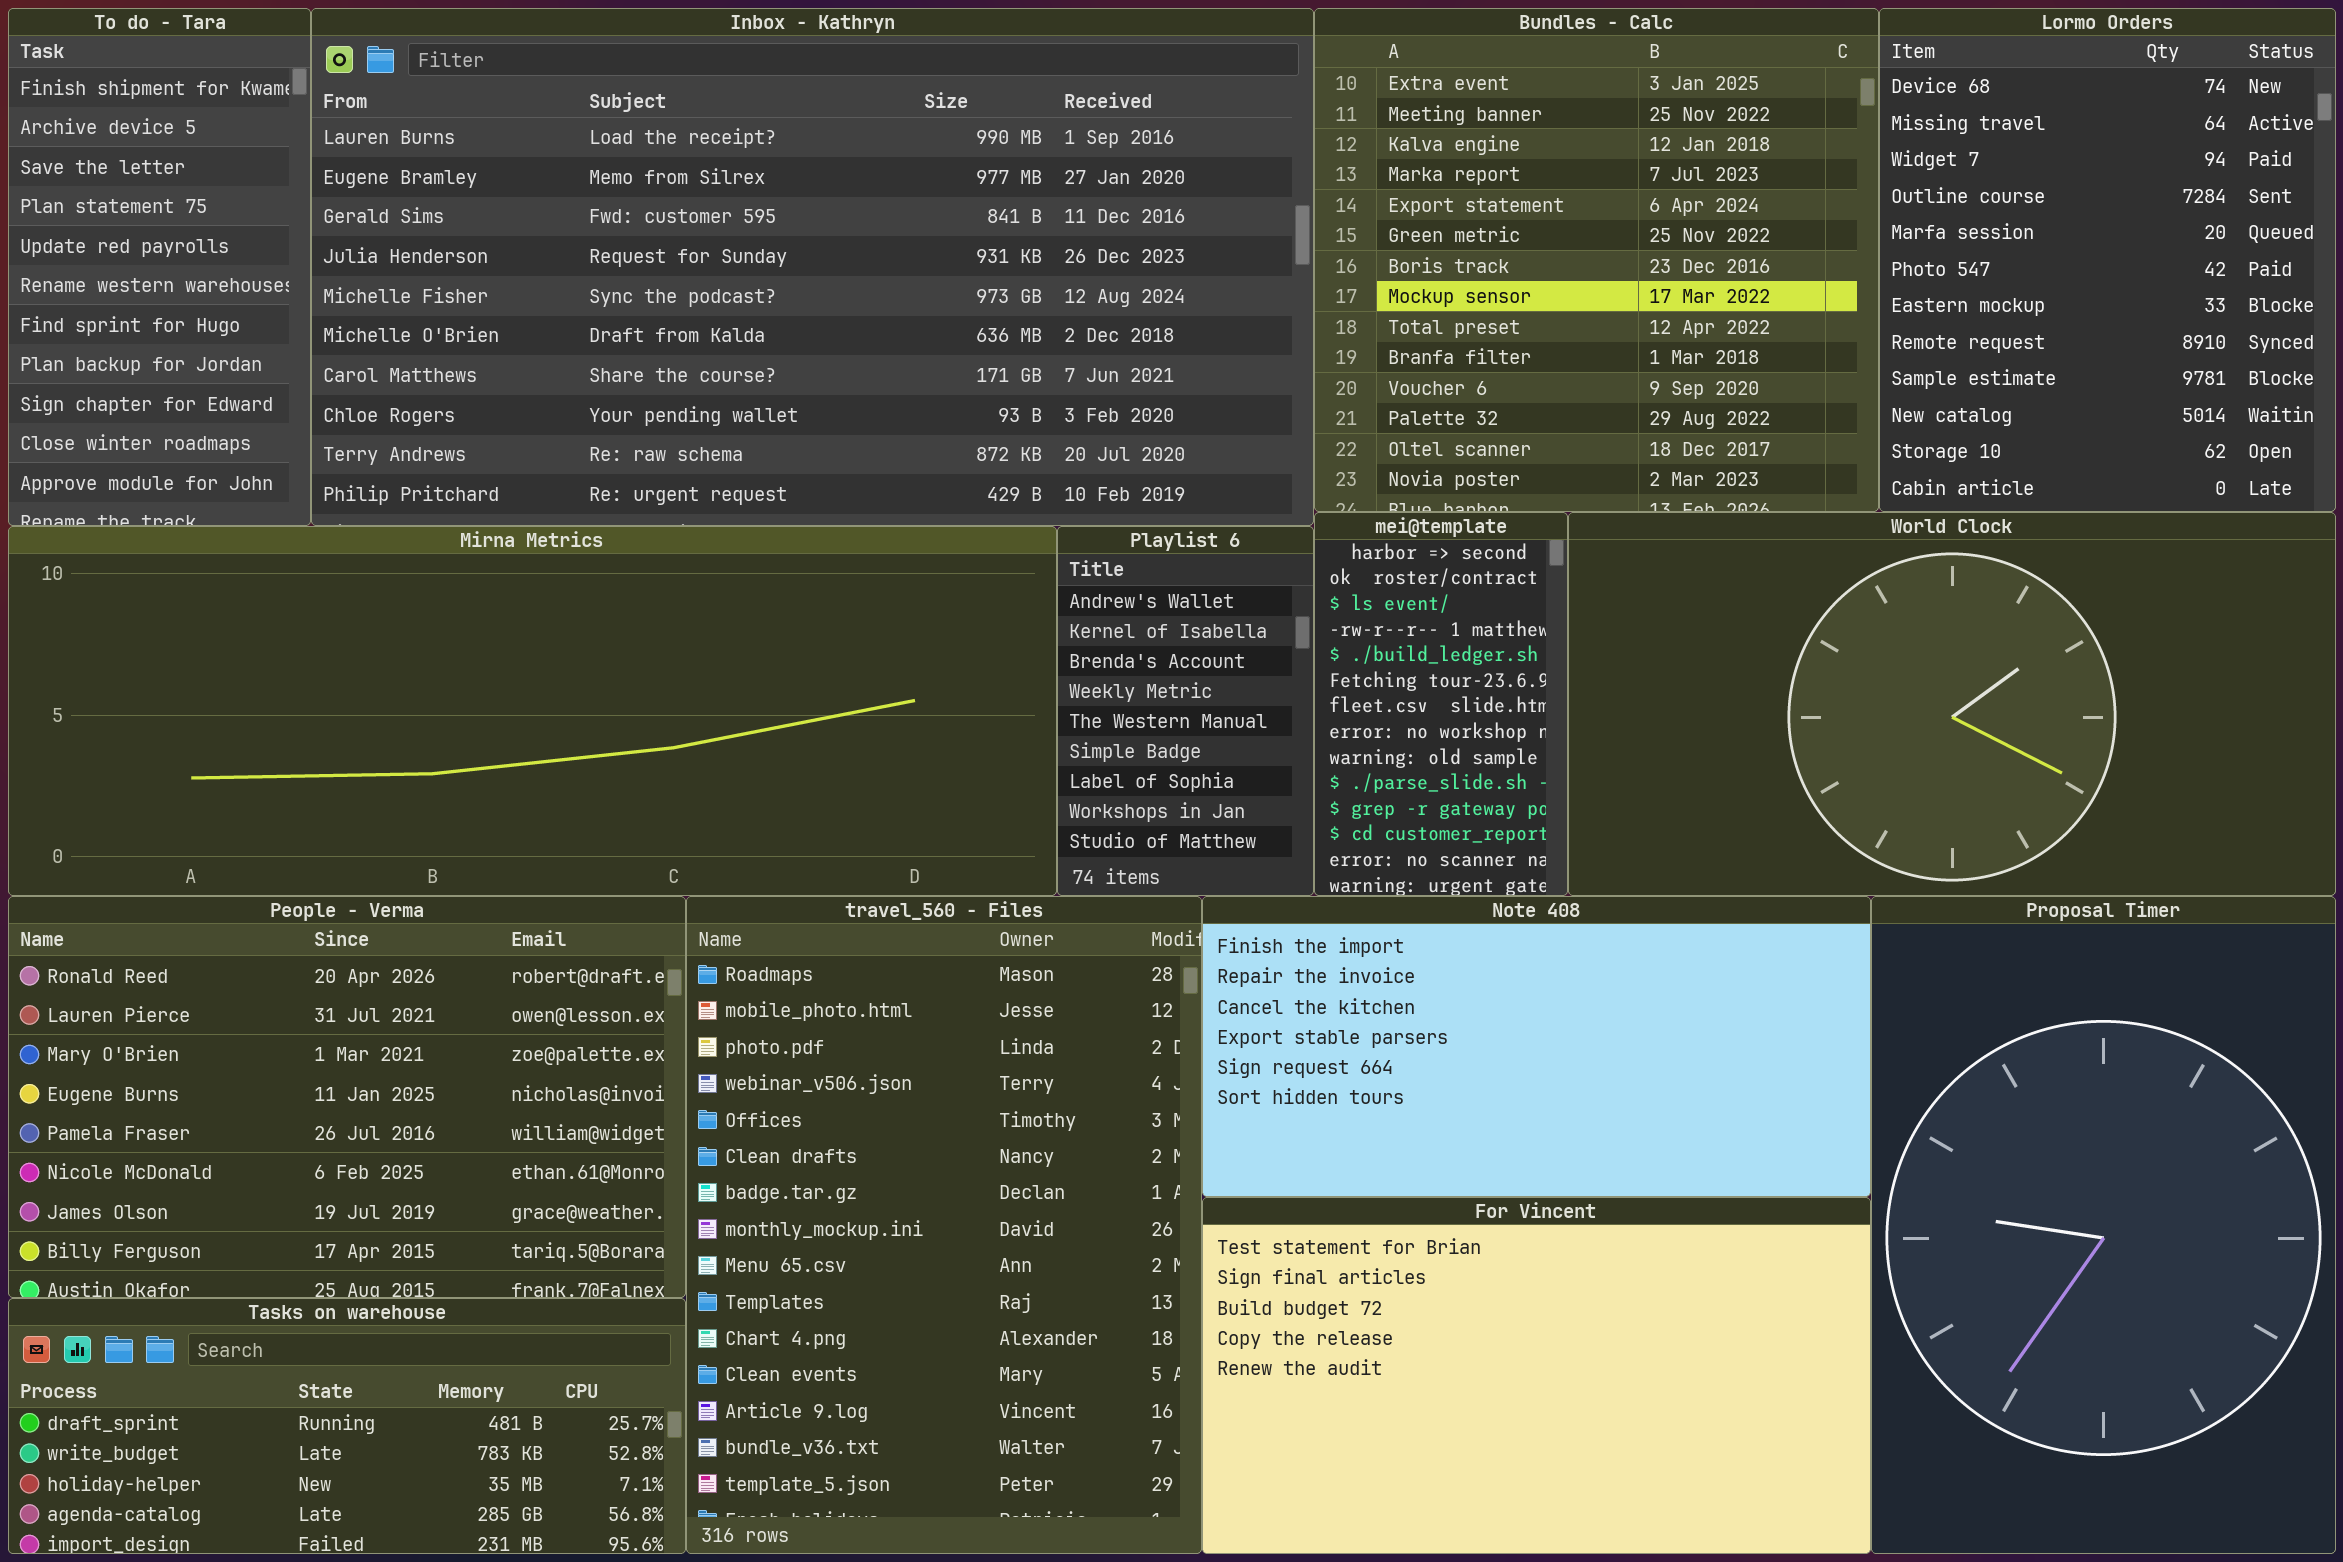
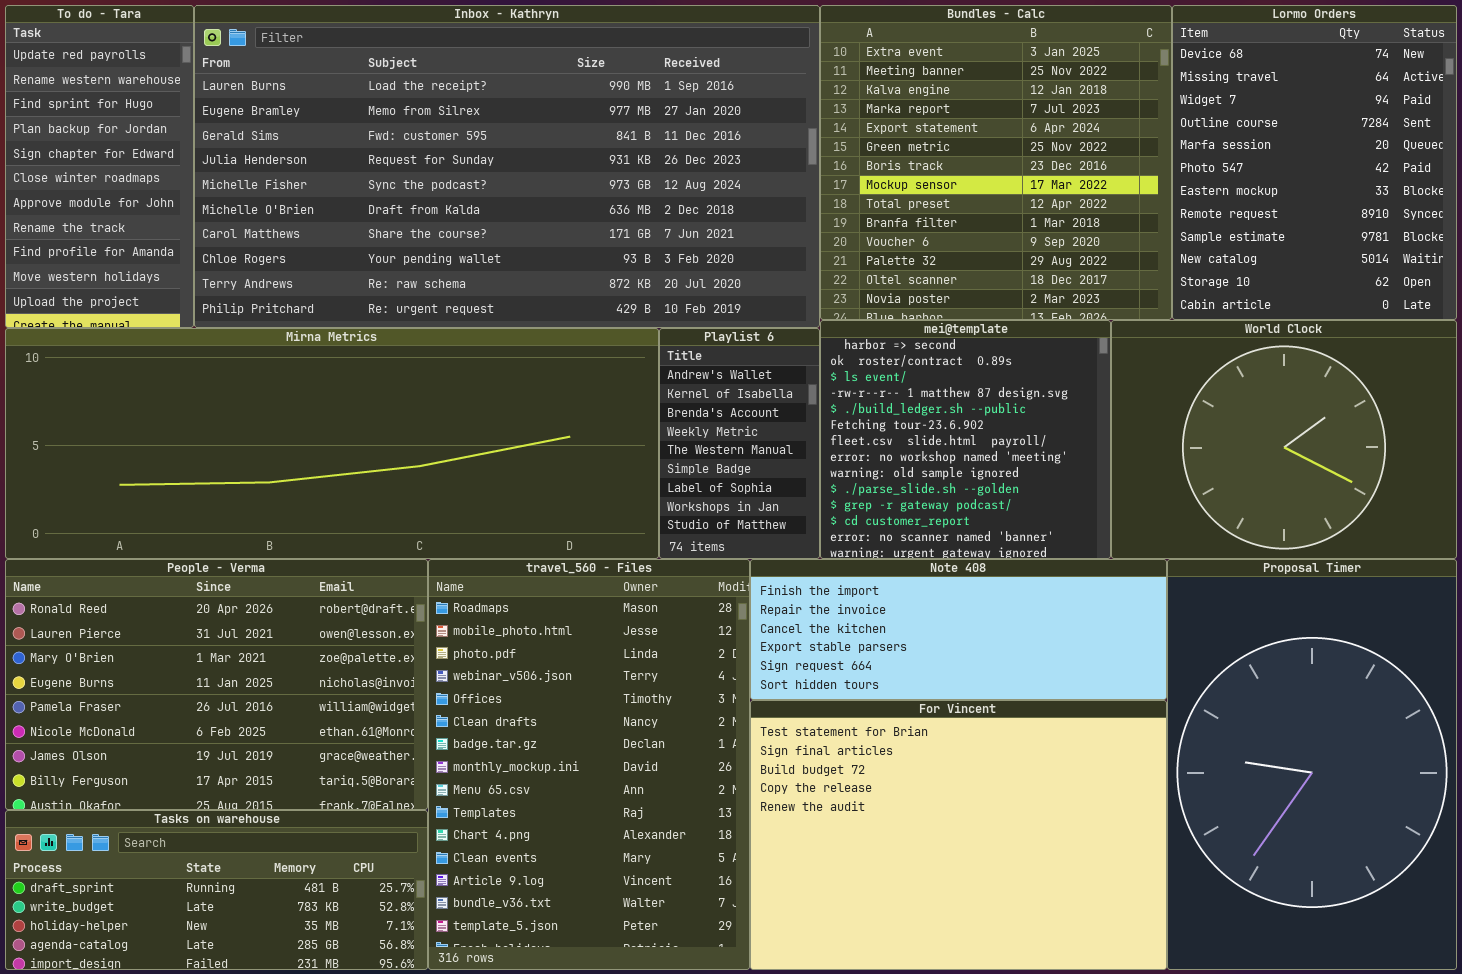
To do - Tara: [8,8,311,526] -> [5,5,194,328], scrolled down 4 rows
mei@template: [1314,512,1568,896] -> [820,320,1111,559], resized
World Clock: [1568,512,2336,896] -> [1111,320,1457,559], resized
Note 408: [1202,896,1871,1197] -> [750,559,1167,700], resized
For Vincent: [1202,1197,1871,1554] -> [750,700,1167,970], resized

